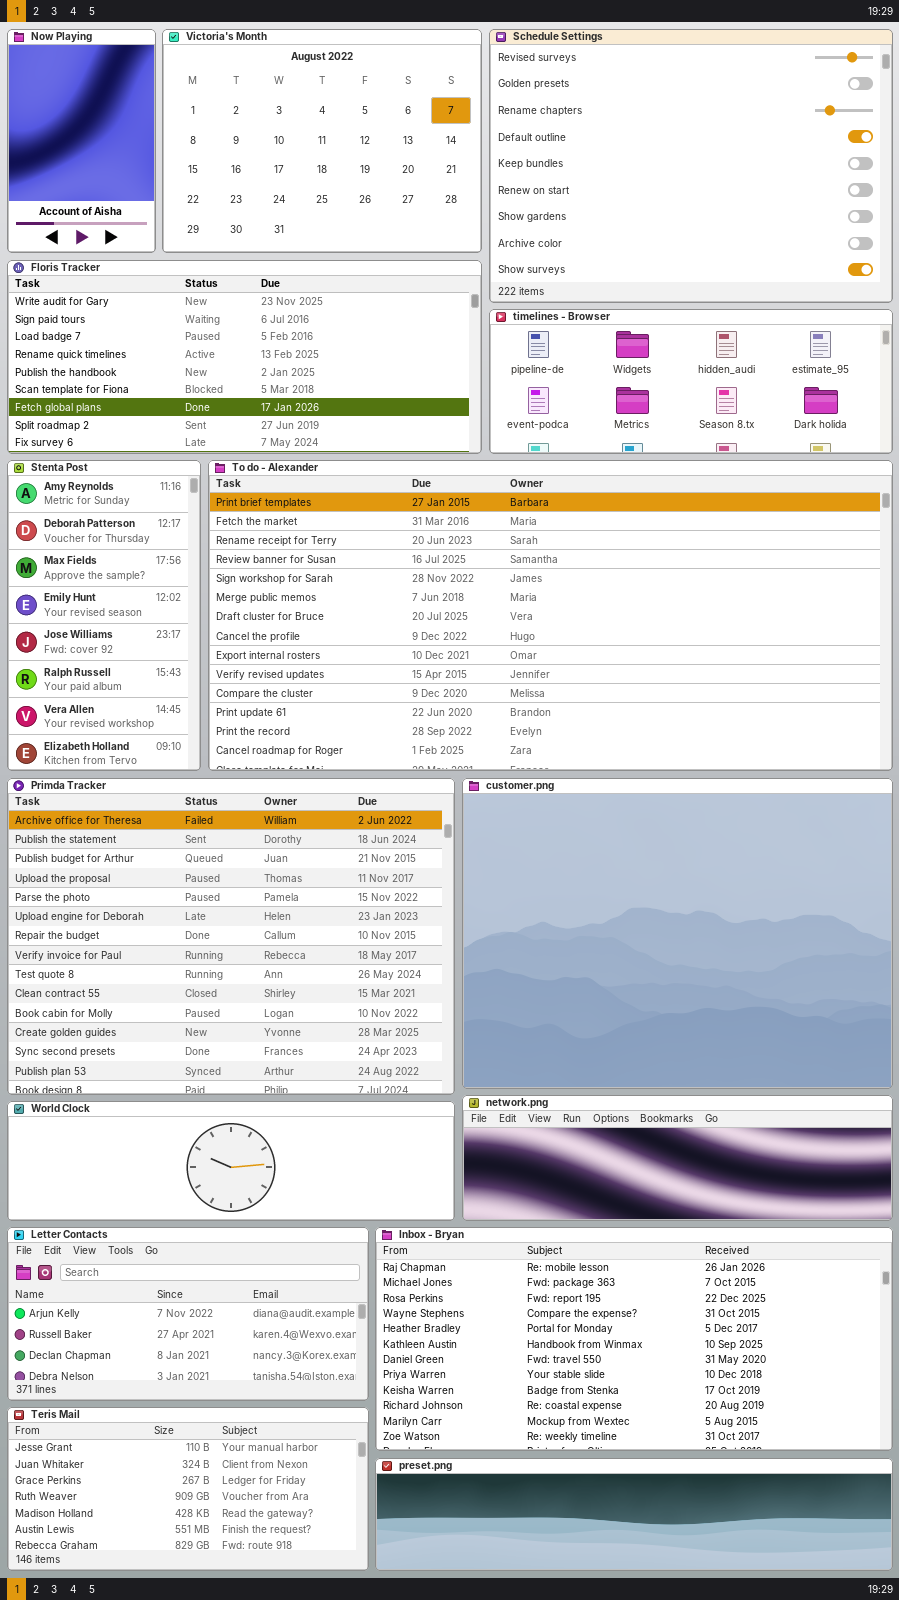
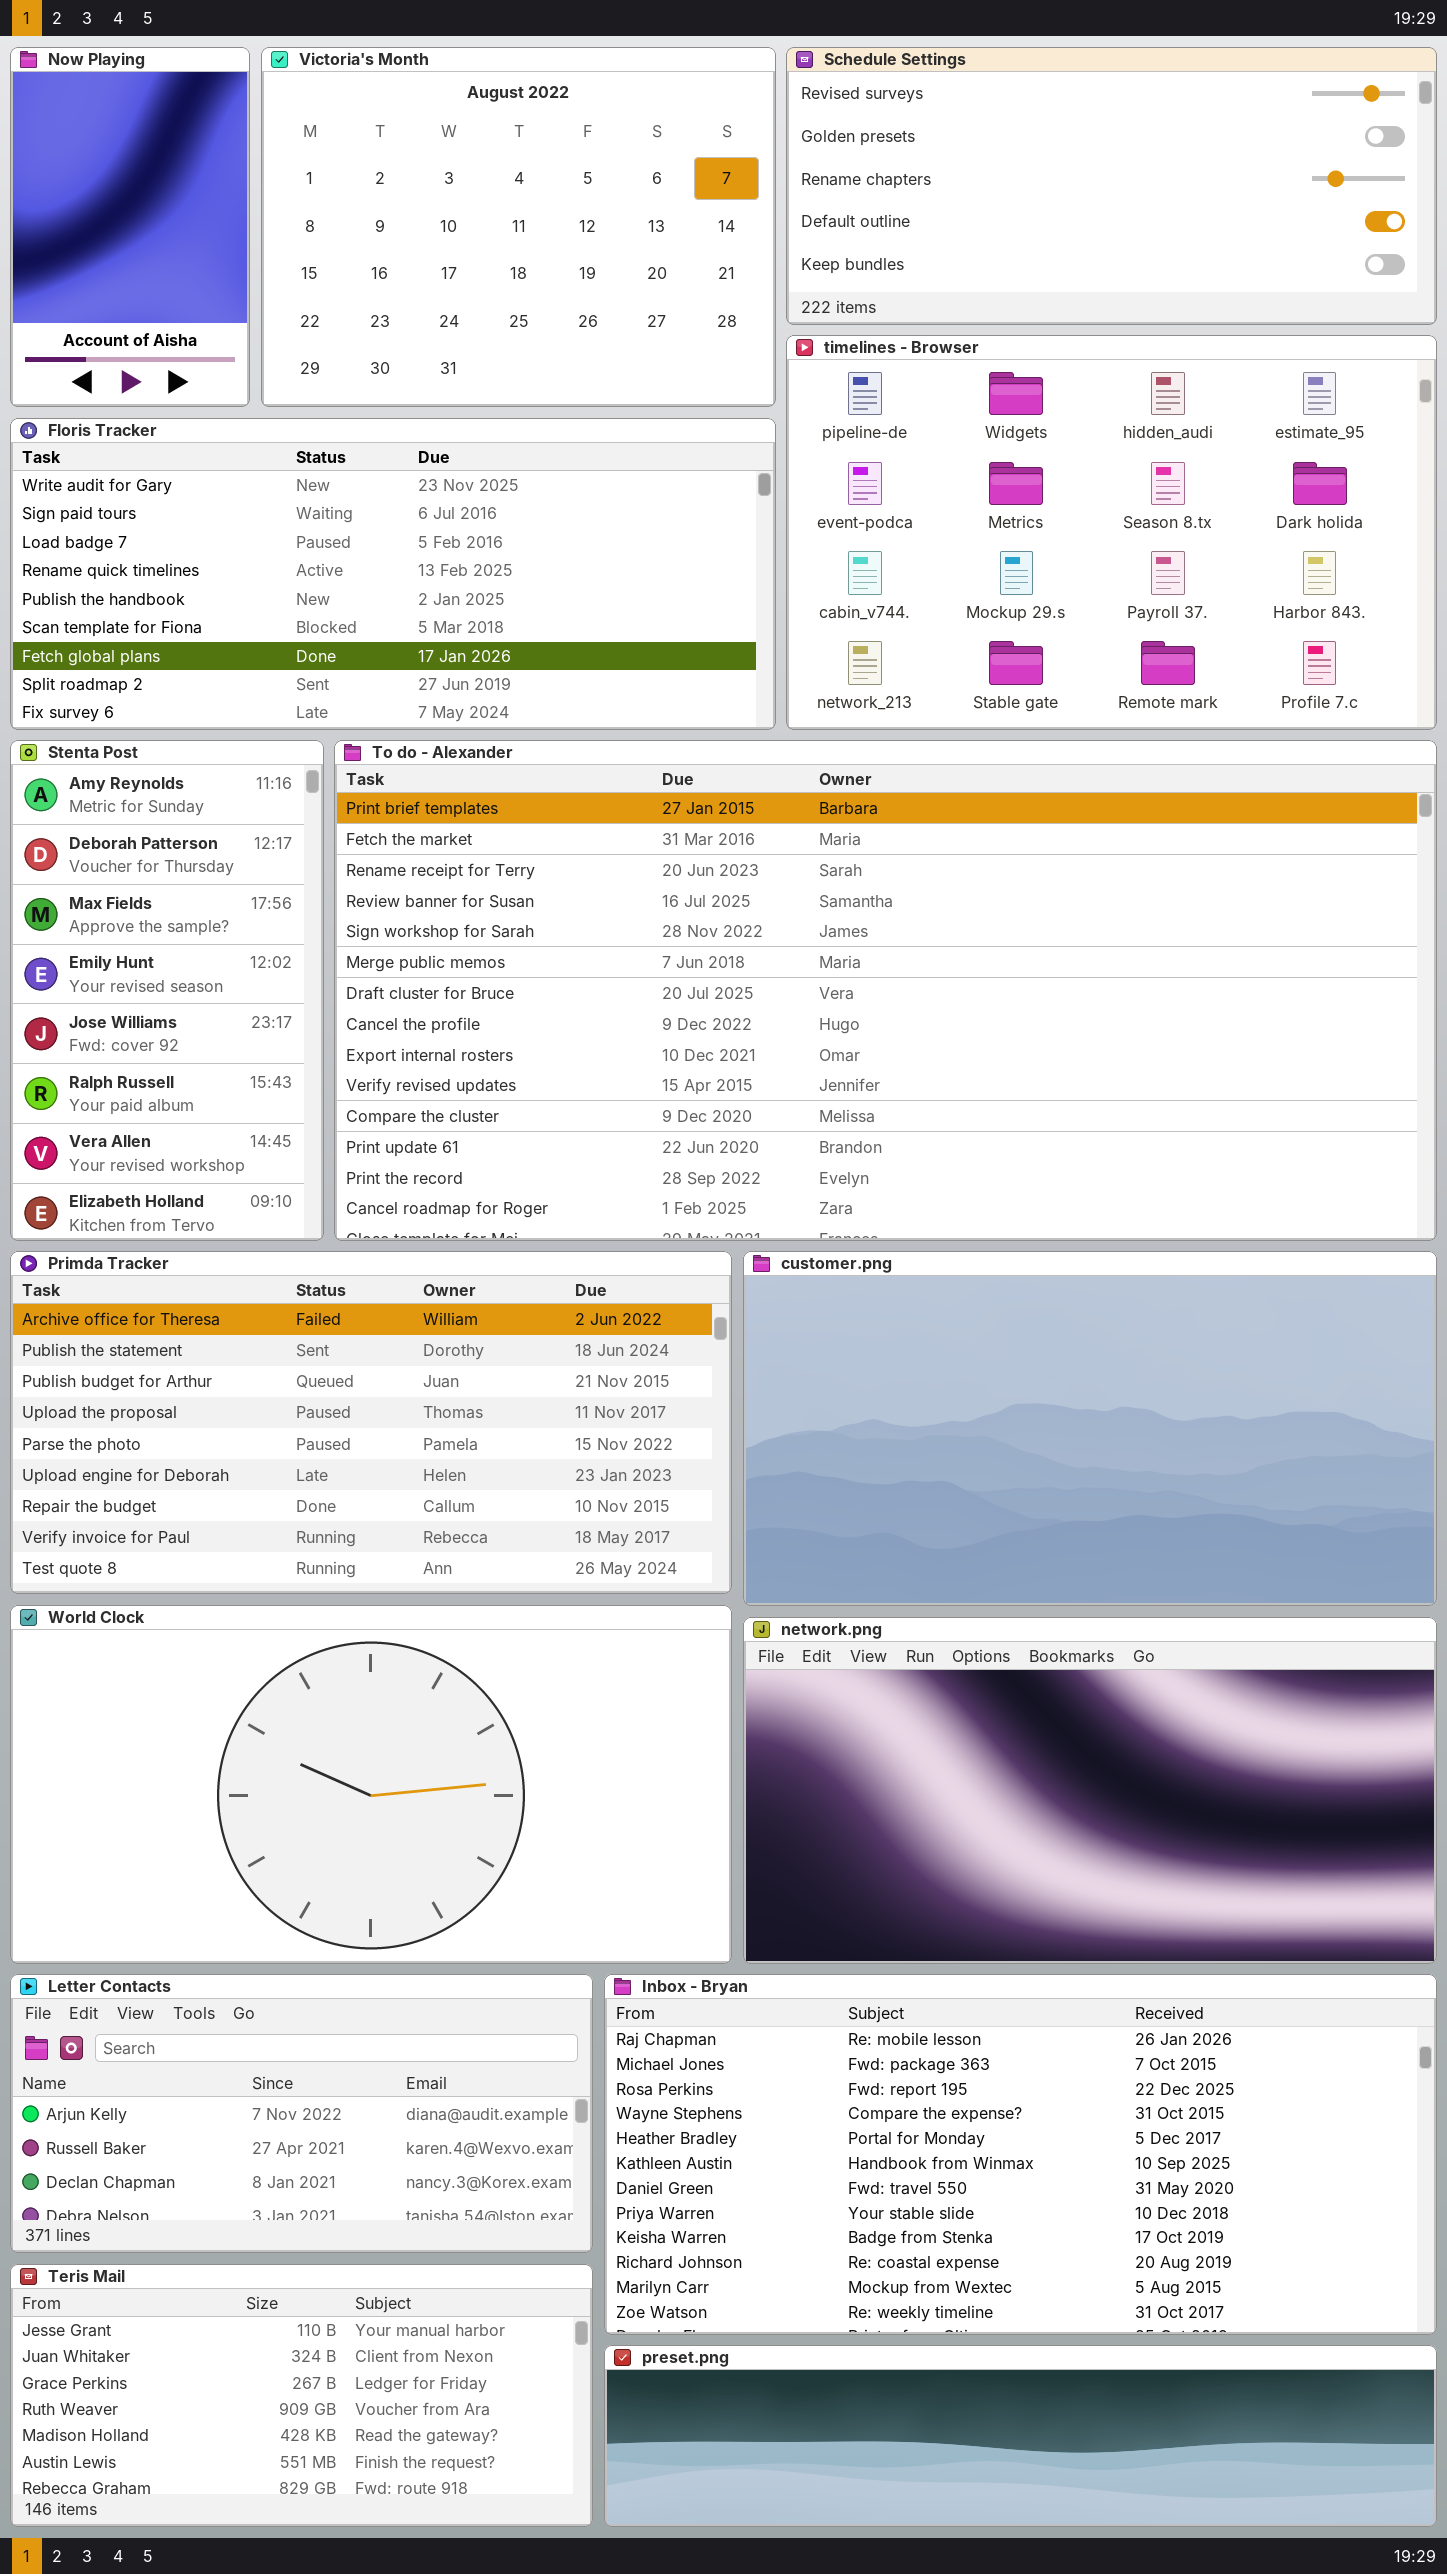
Schedule Settings: [489,29,893,303] -> [786,47,1437,325], resized
timelines - Browser: [489,309,893,454] -> [786,335,1437,730], resized
Primda Tracker: [7,778,455,1095] -> [10,1251,732,1594], resized
customer.png: [462,778,893,1089] -> [743,1251,1437,1606], resized
network.png: [462,1095,893,1221] -> [743,1617,1437,1964], resized
World Clock: [7,1101,455,1221] -> [10,1605,732,1964], resized

